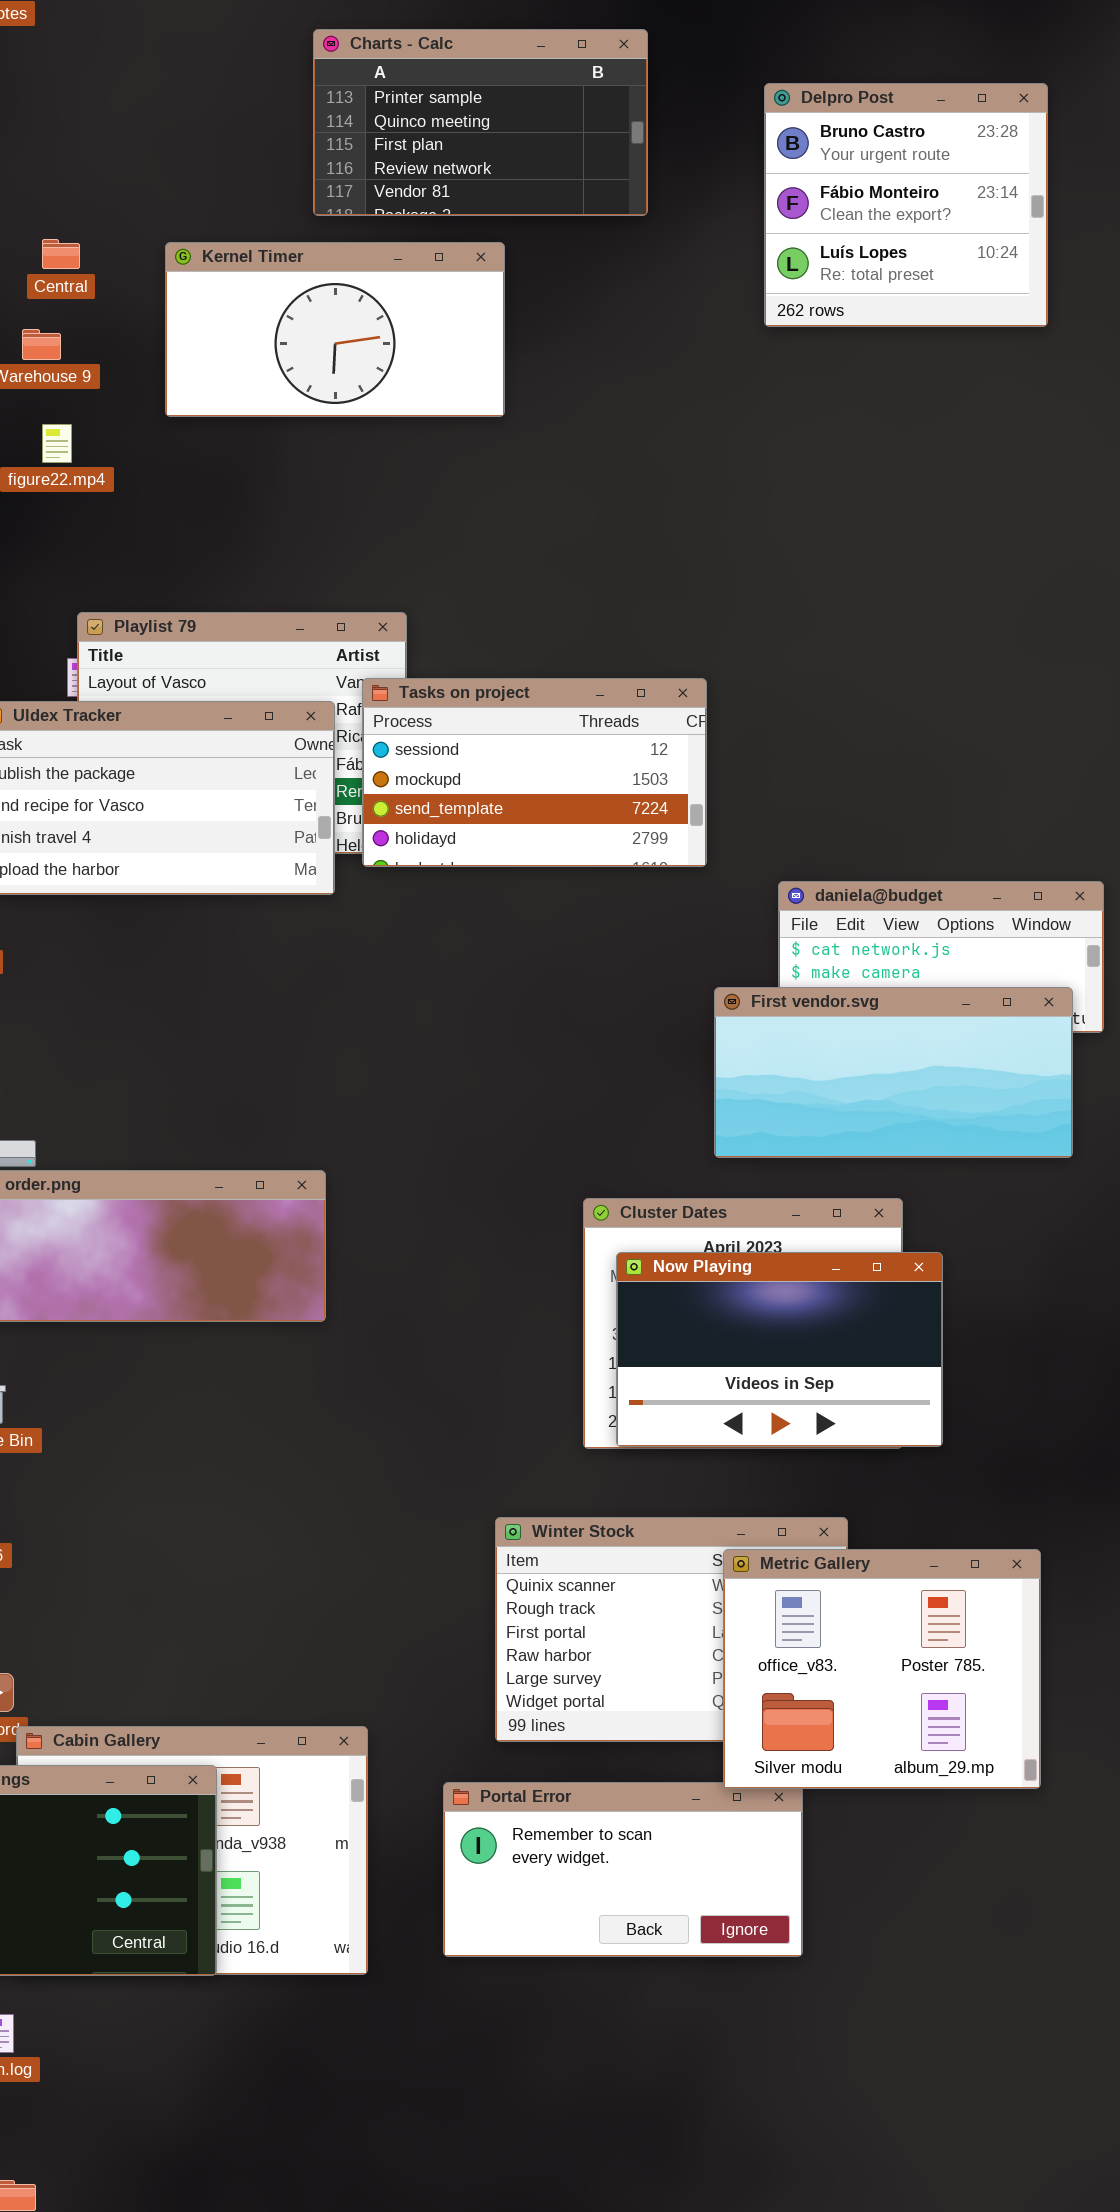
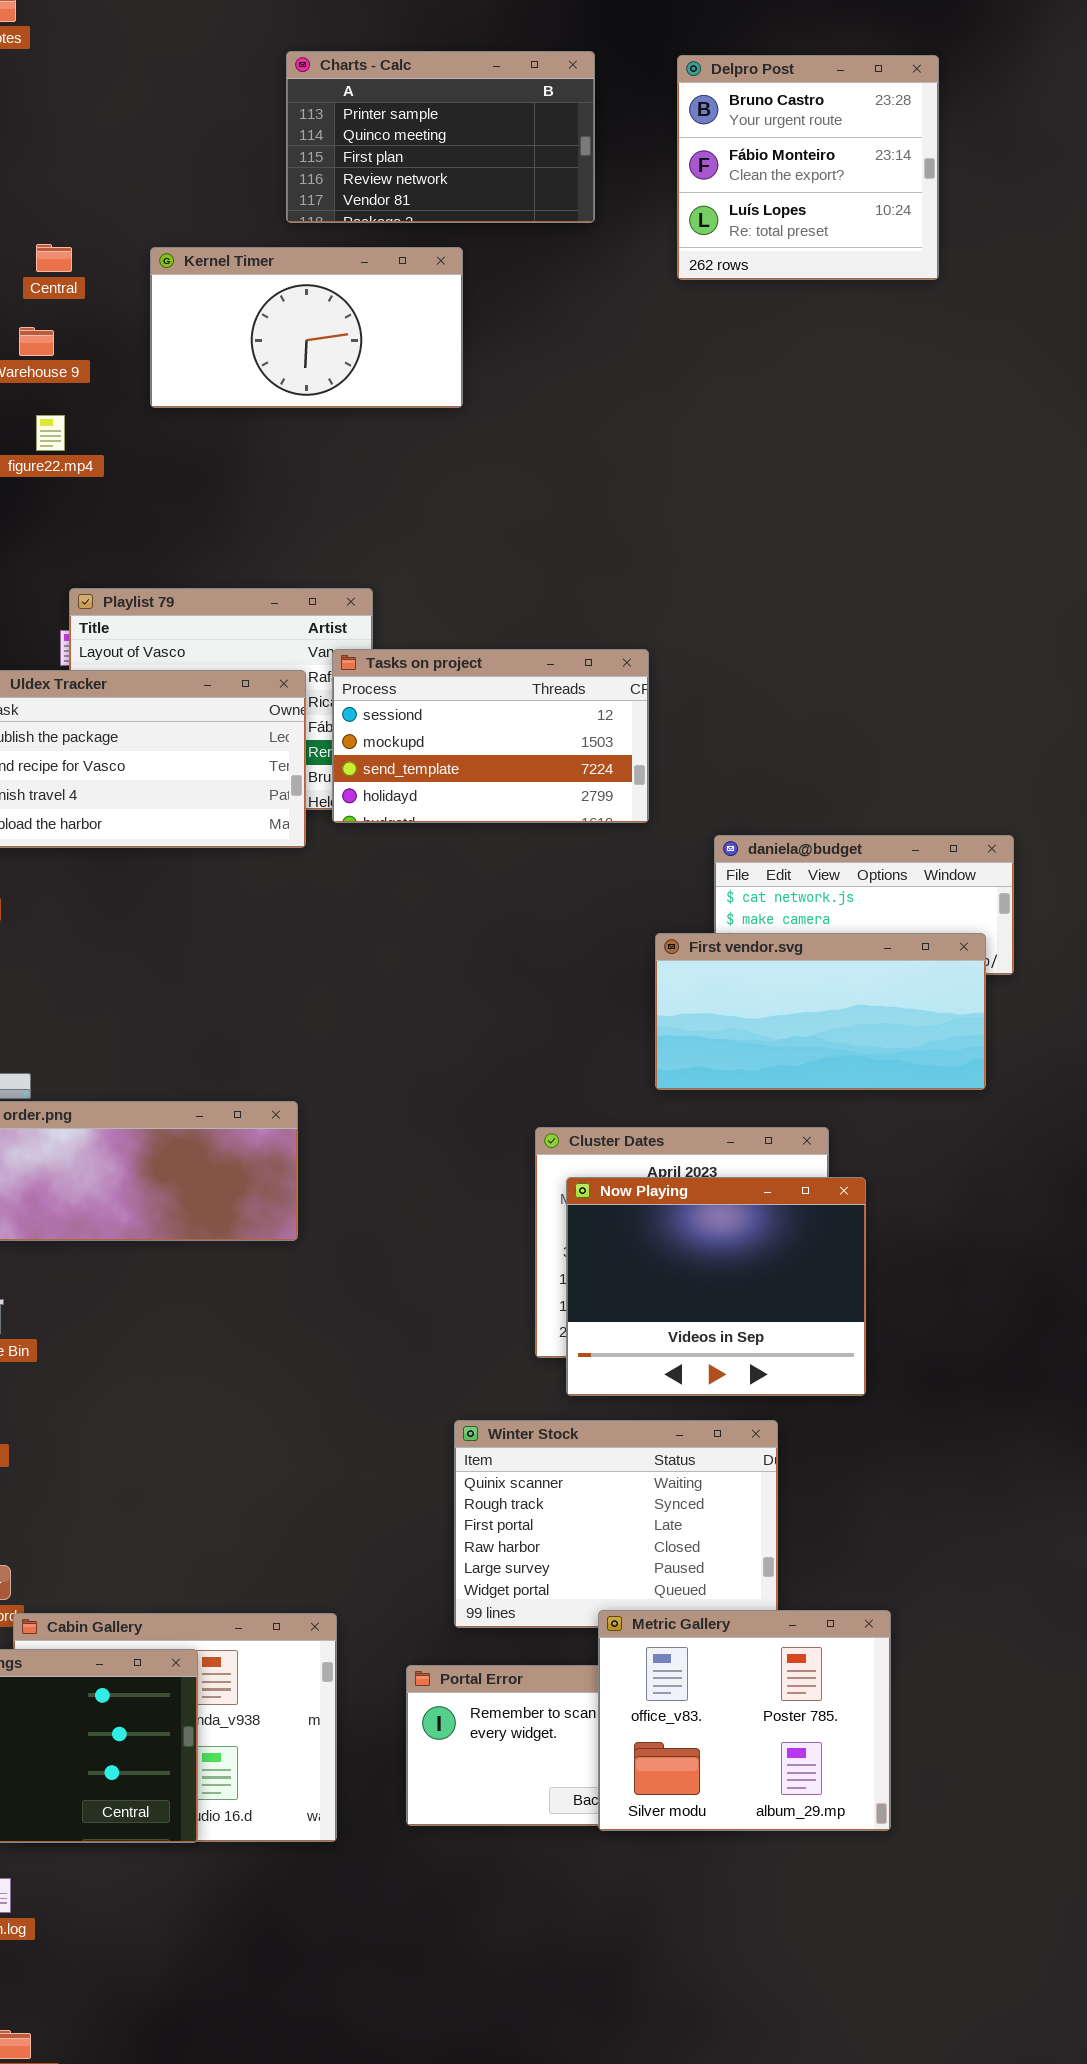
Delpro Post: [764,83,1048,327] -> [677,55,939,280], moved
Now Playing: [616,1252,943,1447] -> [566,1177,866,1396], resized
Metric Gallery: [723,1549,1041,1789] -> [598,1610,891,1831], moved

